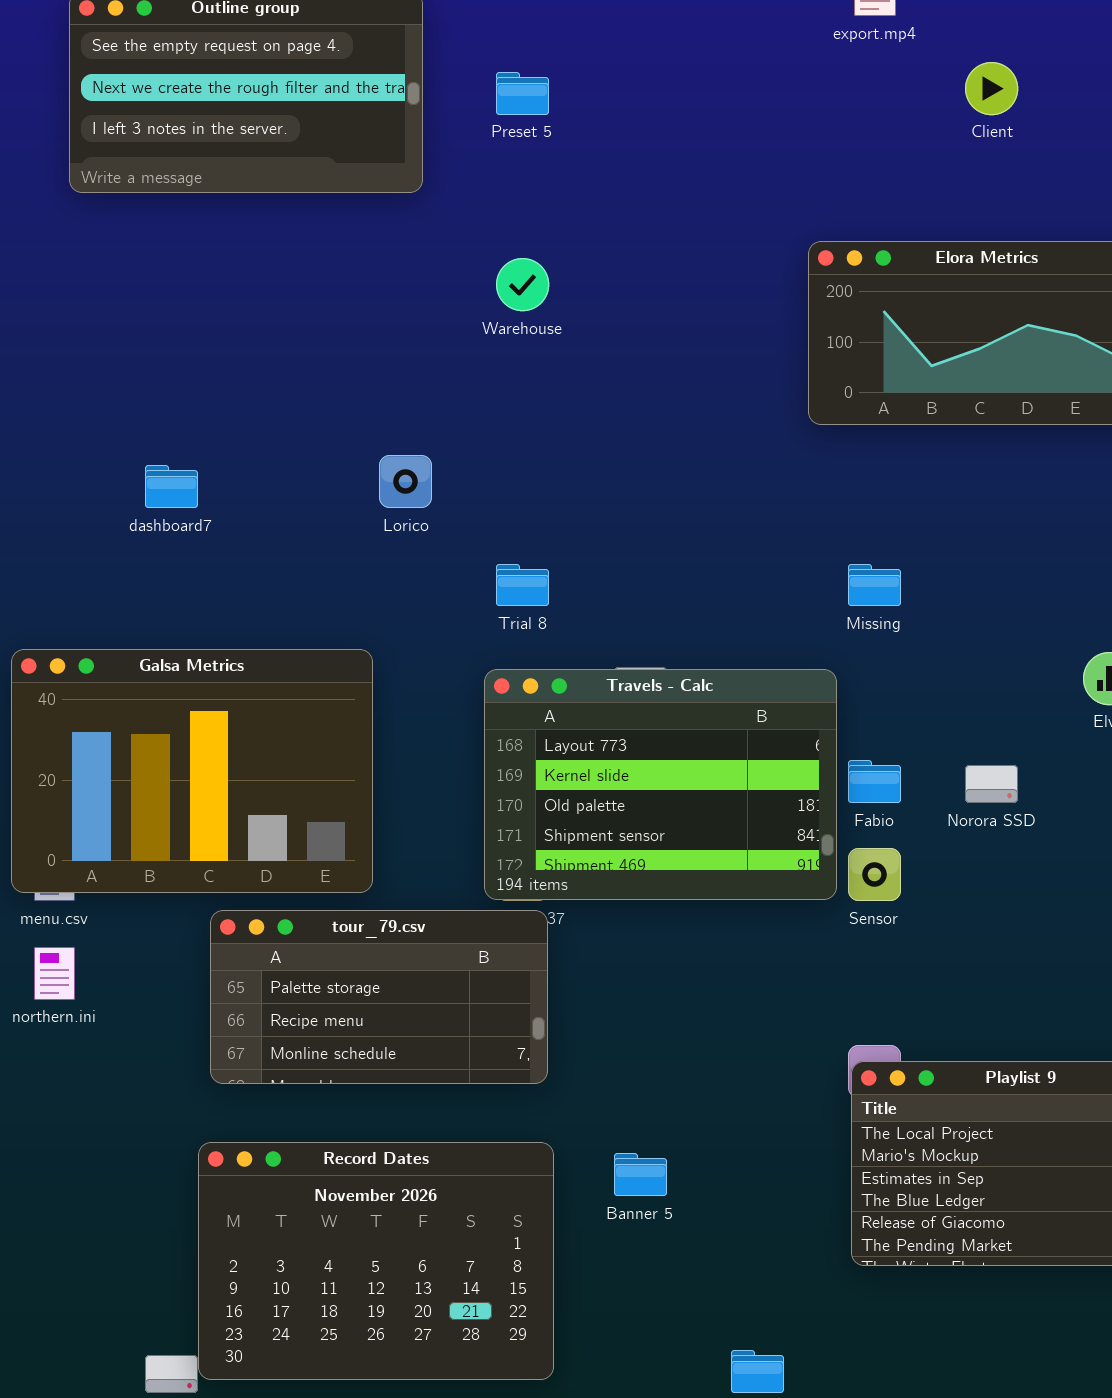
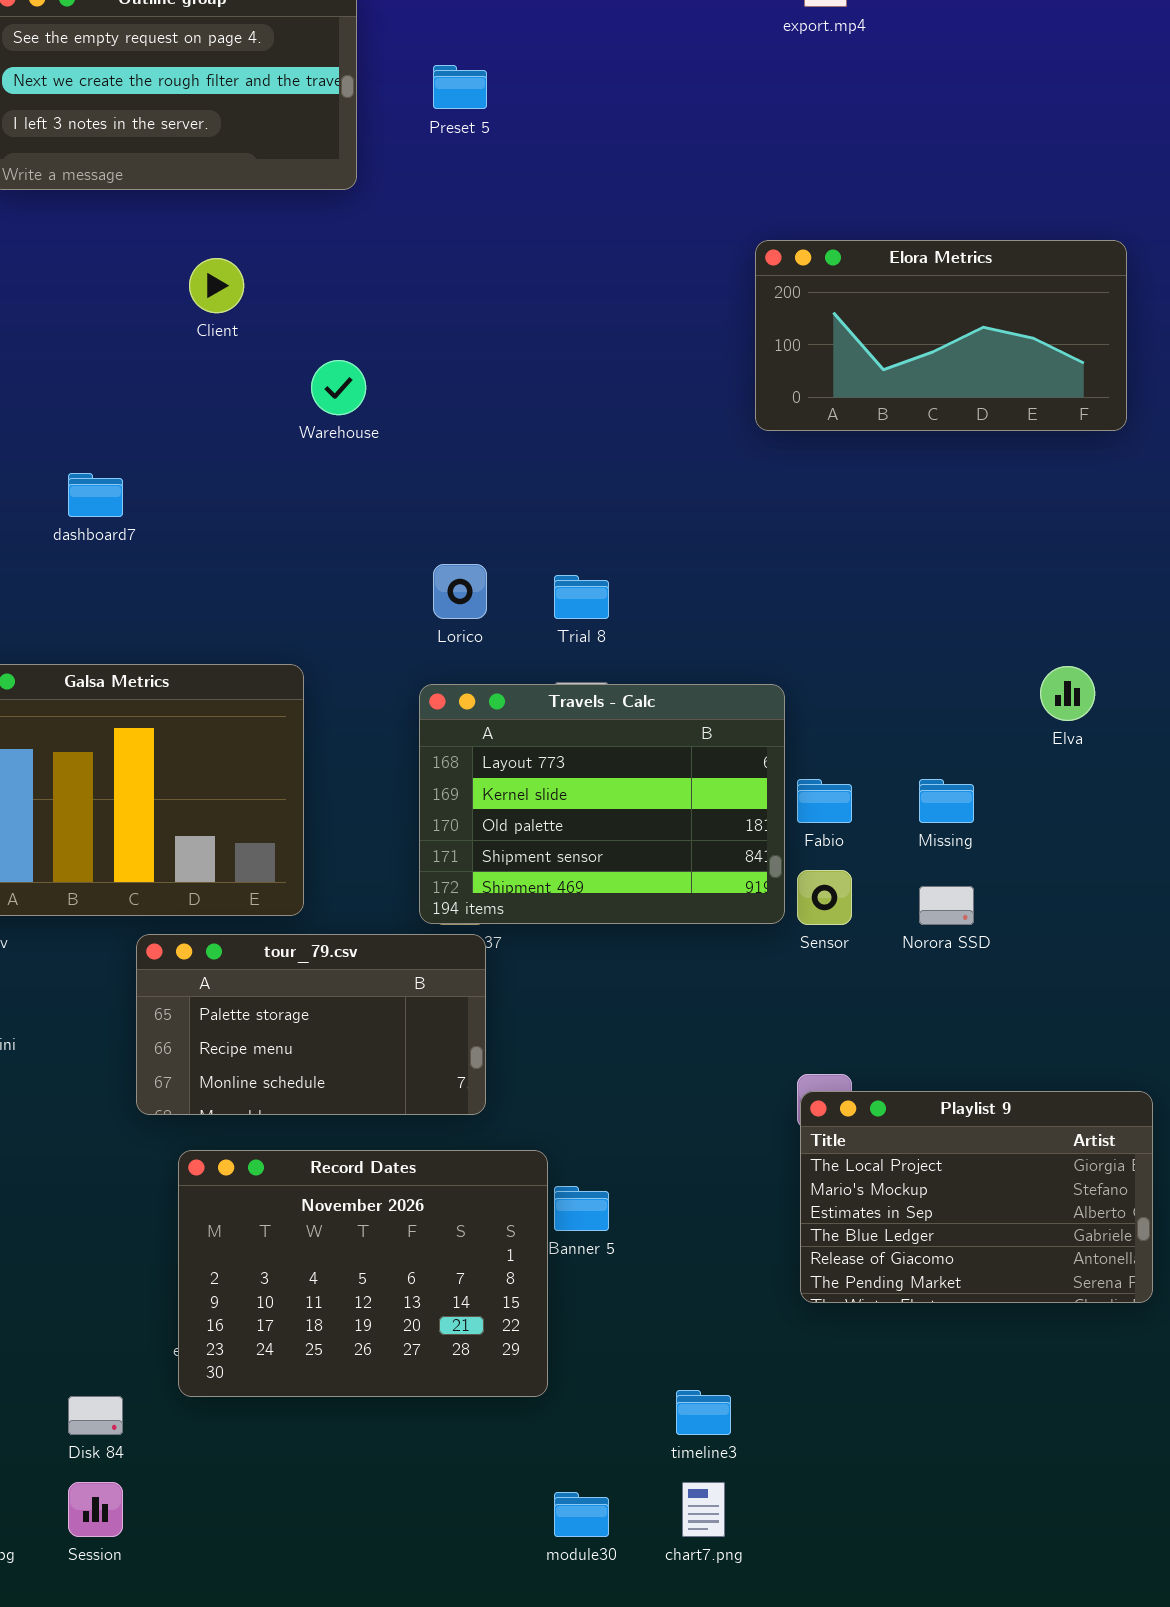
Client: [965,62,1018,115] -> [189,258,244,313], moved
Warehouse: [496,258,549,311] -> [311,360,366,415], moved
Lorico: [379,455,432,508] -> [433,564,487,619], moved
Trial 8: [496,564,549,606] -> [554,575,609,619], moved
Missing: [848,564,901,606] -> [919,779,974,823], moved
Norora SSD: [965,765,1018,803] -> [919,886,974,925], moved
Record Dates: [198,1142,554,1380] -> [178,1150,548,1397], moved

